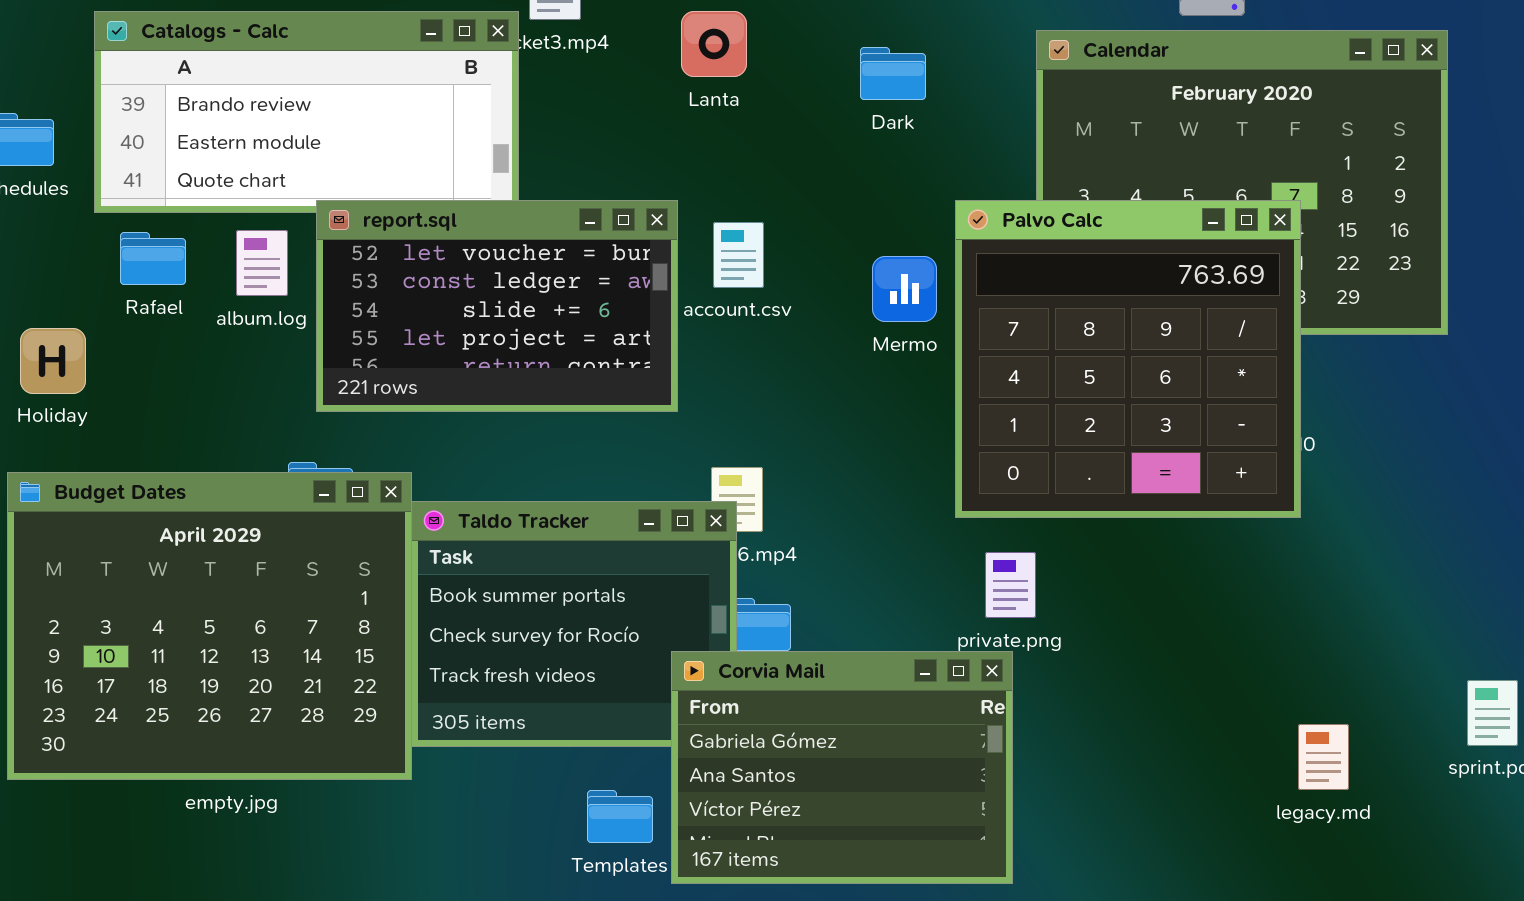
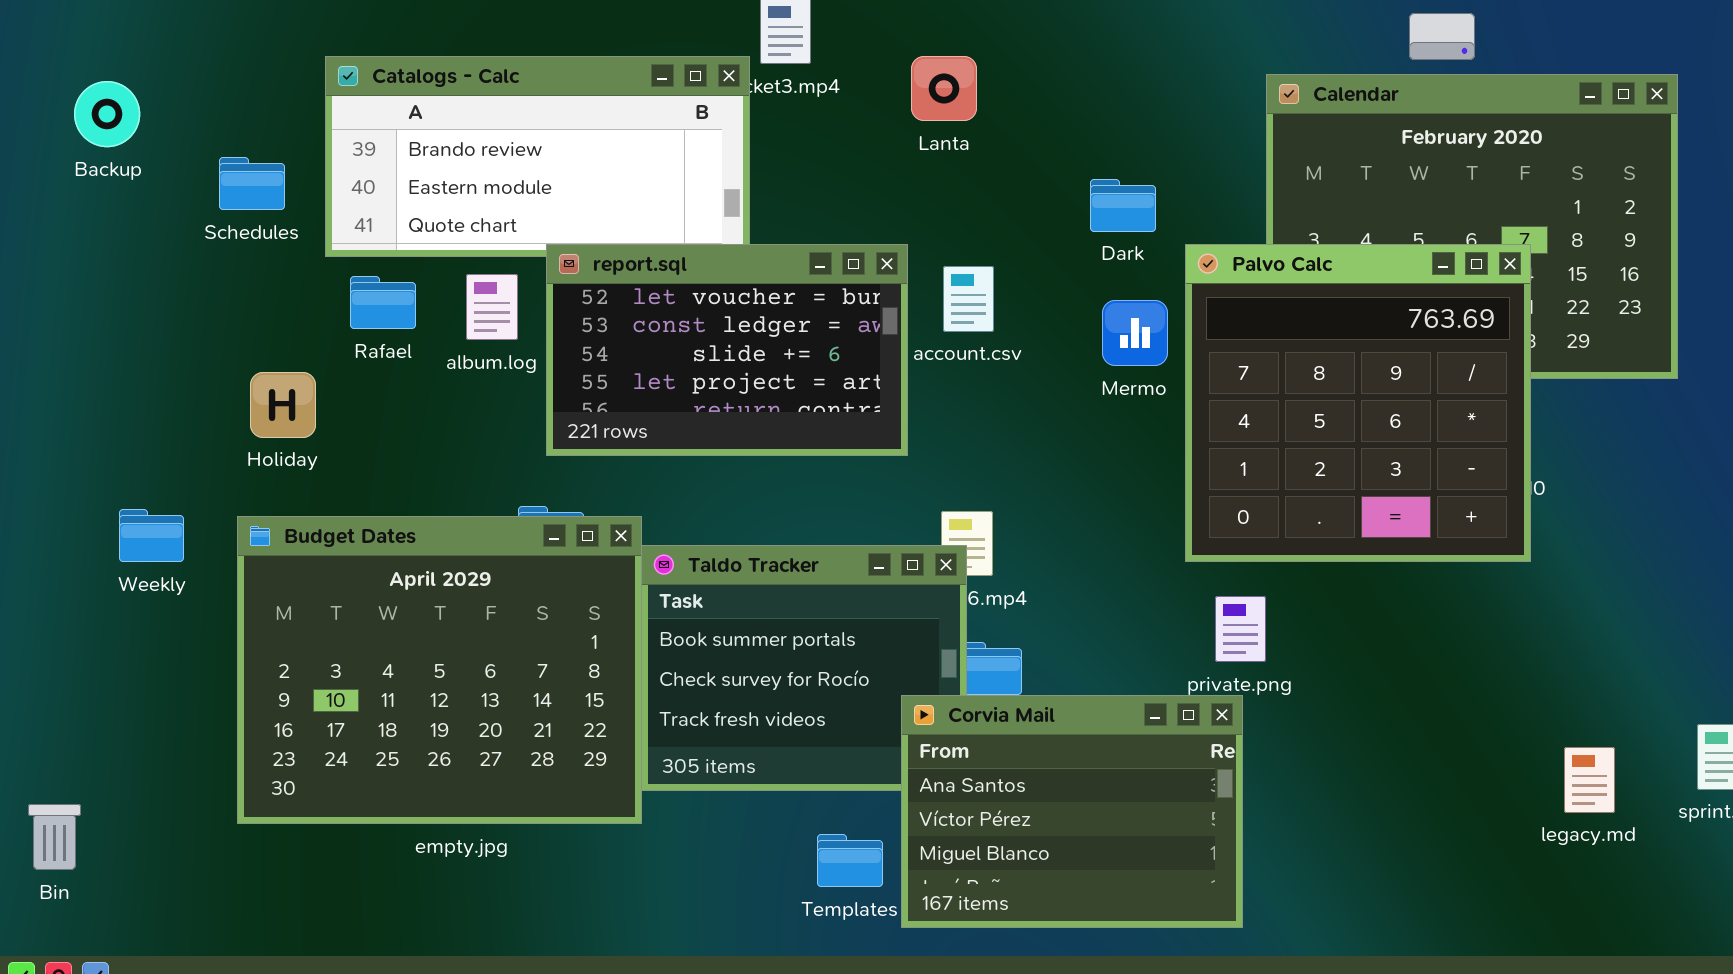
Dark: [860,47,926,100] -> [1090,179,1156,232], moved
Corvia Mail: [671,651,1013,884] -> [901,695,1243,928], scrolled down 1 row
legacy.md: [1298,724,1349,790] -> [1564,747,1615,813], moved

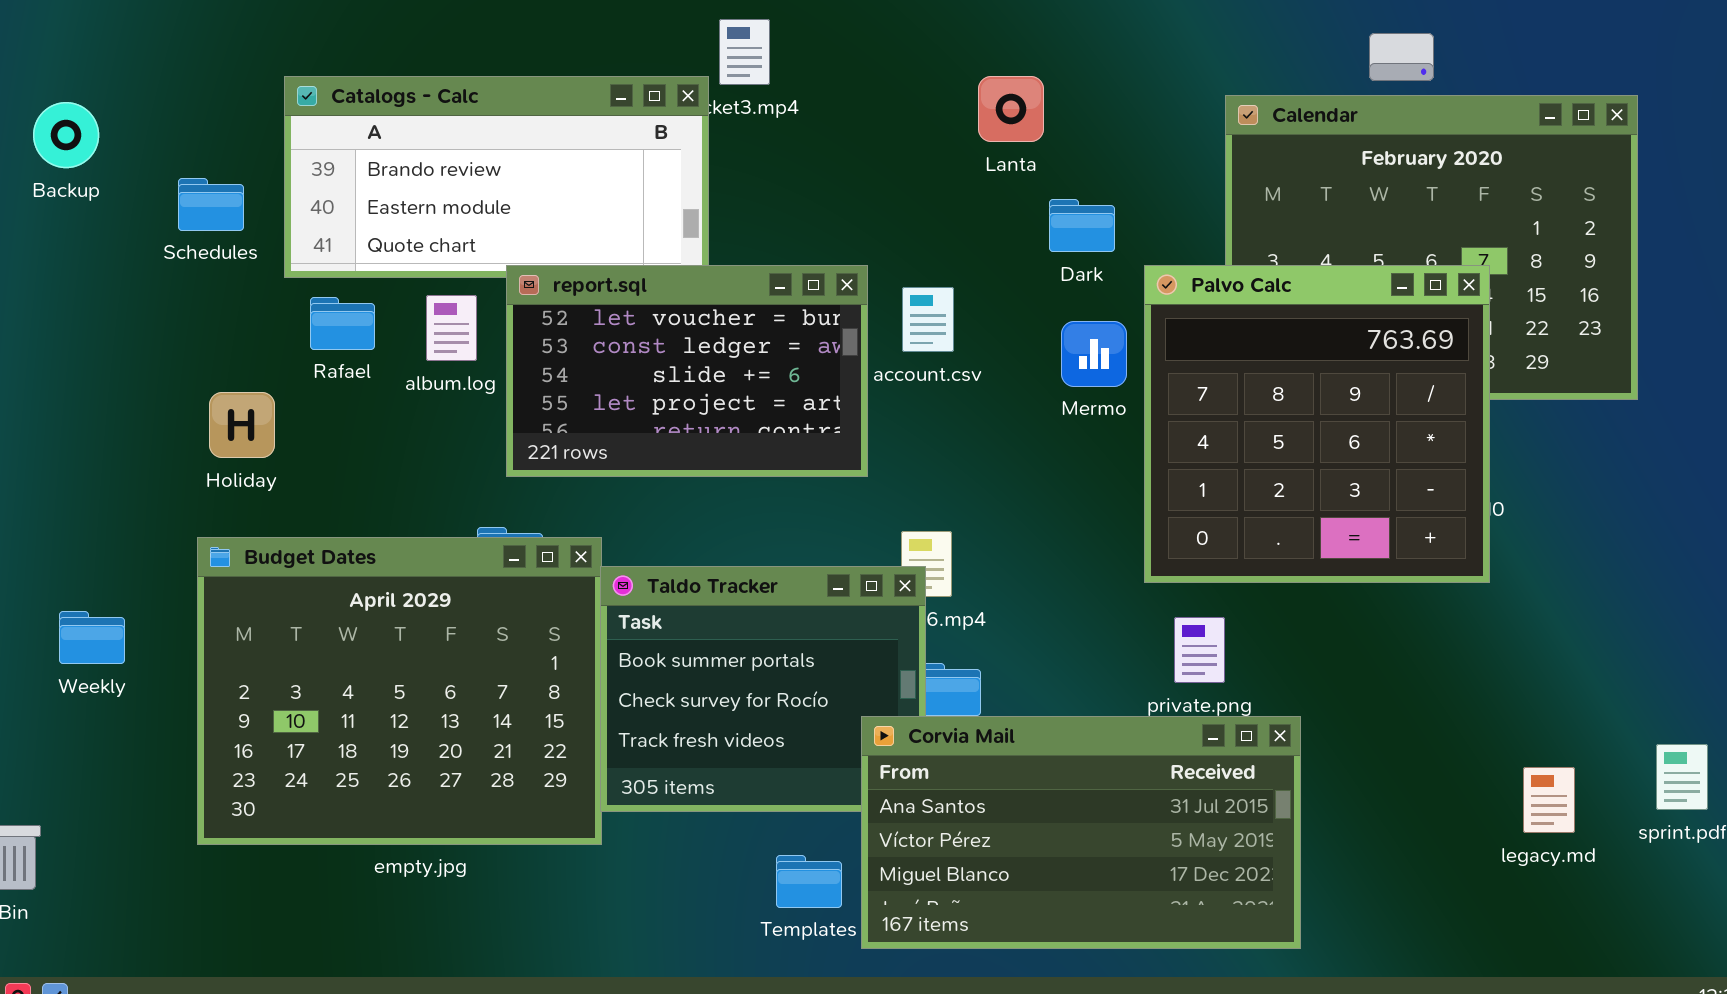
Lanta: [911,56,977,121] -> [978,76,1044,142], moved
Weekly: [119,509,184,562] -> [59,611,125,664], moved
Corvia Mail: [901,695,1243,928] -> [861,716,1301,949], resized

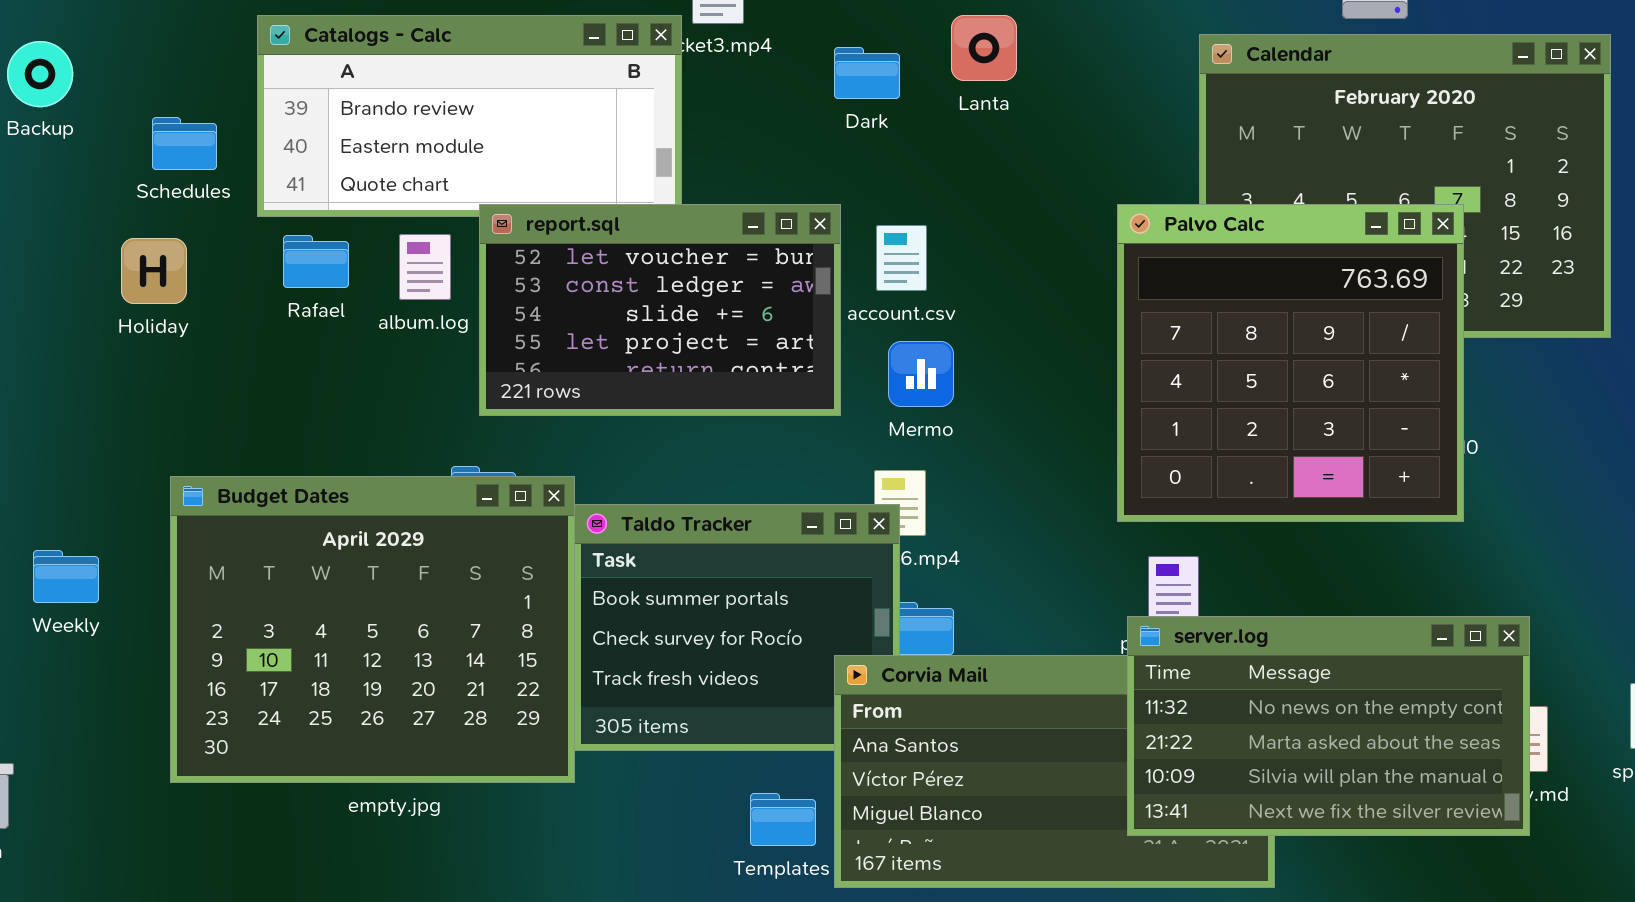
Dark: [1049,199,1115,252] -> [834,47,900,99], moved
Mermo: [1061,321,1127,387] -> [888,341,954,407], moved
Holiday: [209,392,275,458] -> [121,238,187,304], moved
server.log: none -> [1127,616,1530,836], opened

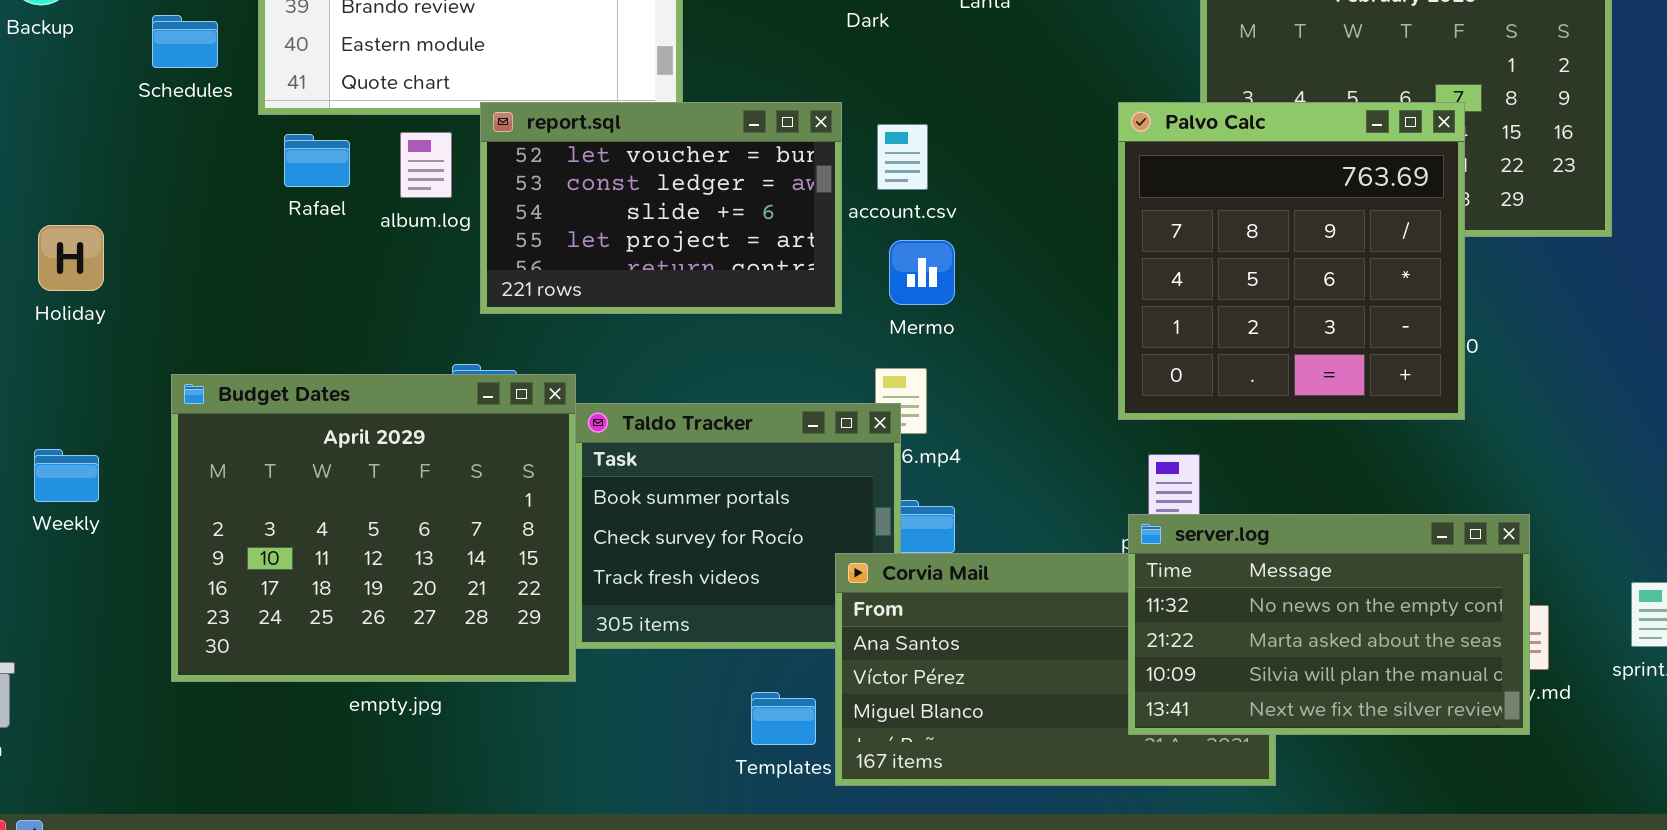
Holiday: [121,238,187,304] -> [38,225,104,291], moved

